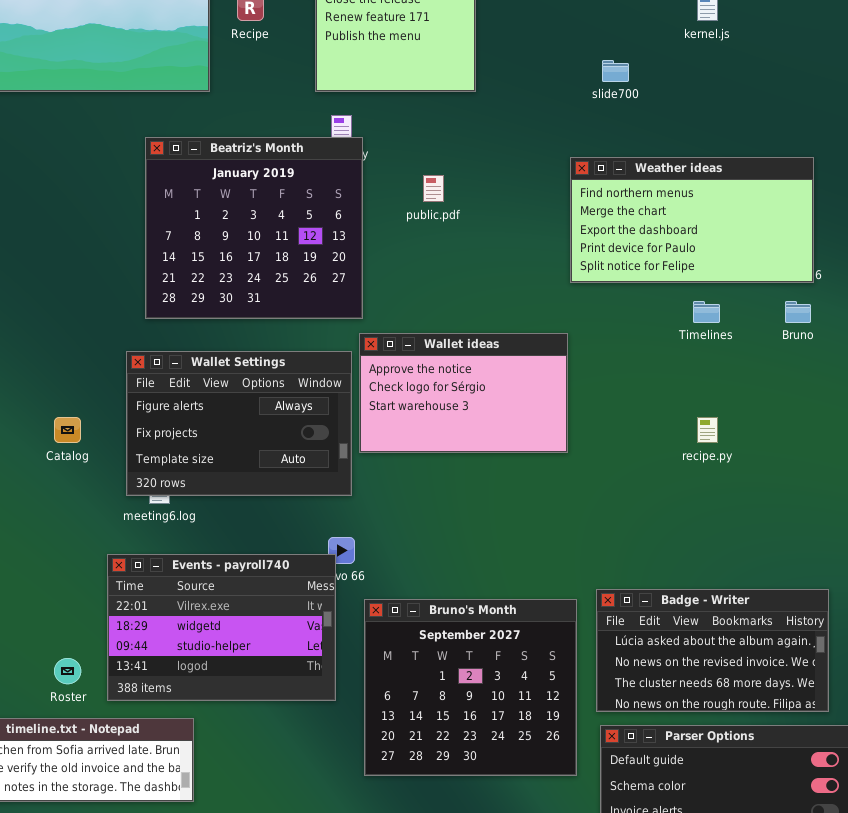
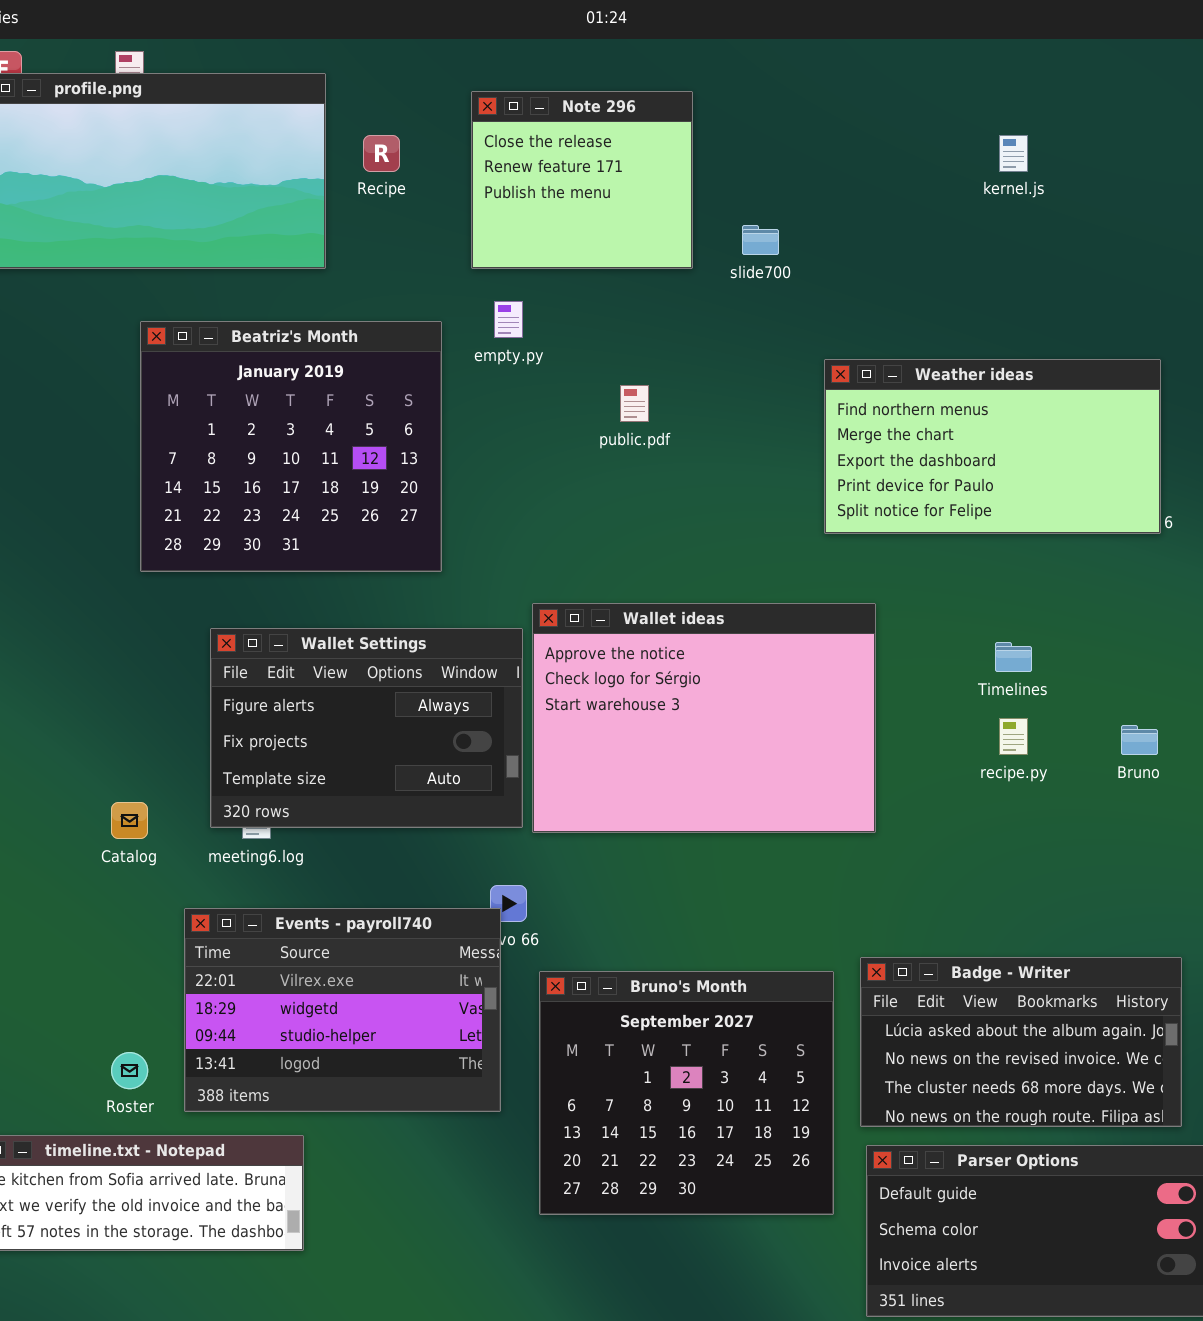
slide700: [602,60,629,82] -> [742,225,779,255], moved
Beatriz's Month: [145,137,363,319] -> [140,321,442,572], moved
Timelines: [693,301,720,323] -> [995,642,1032,672], moved
Bruno: [785,301,811,323] -> [1121,725,1158,755], moved
Wallet ideas: [359,333,568,453] -> [532,603,876,833], resized
Catalog: [54,417,81,443] -> [111,802,148,839], moved

